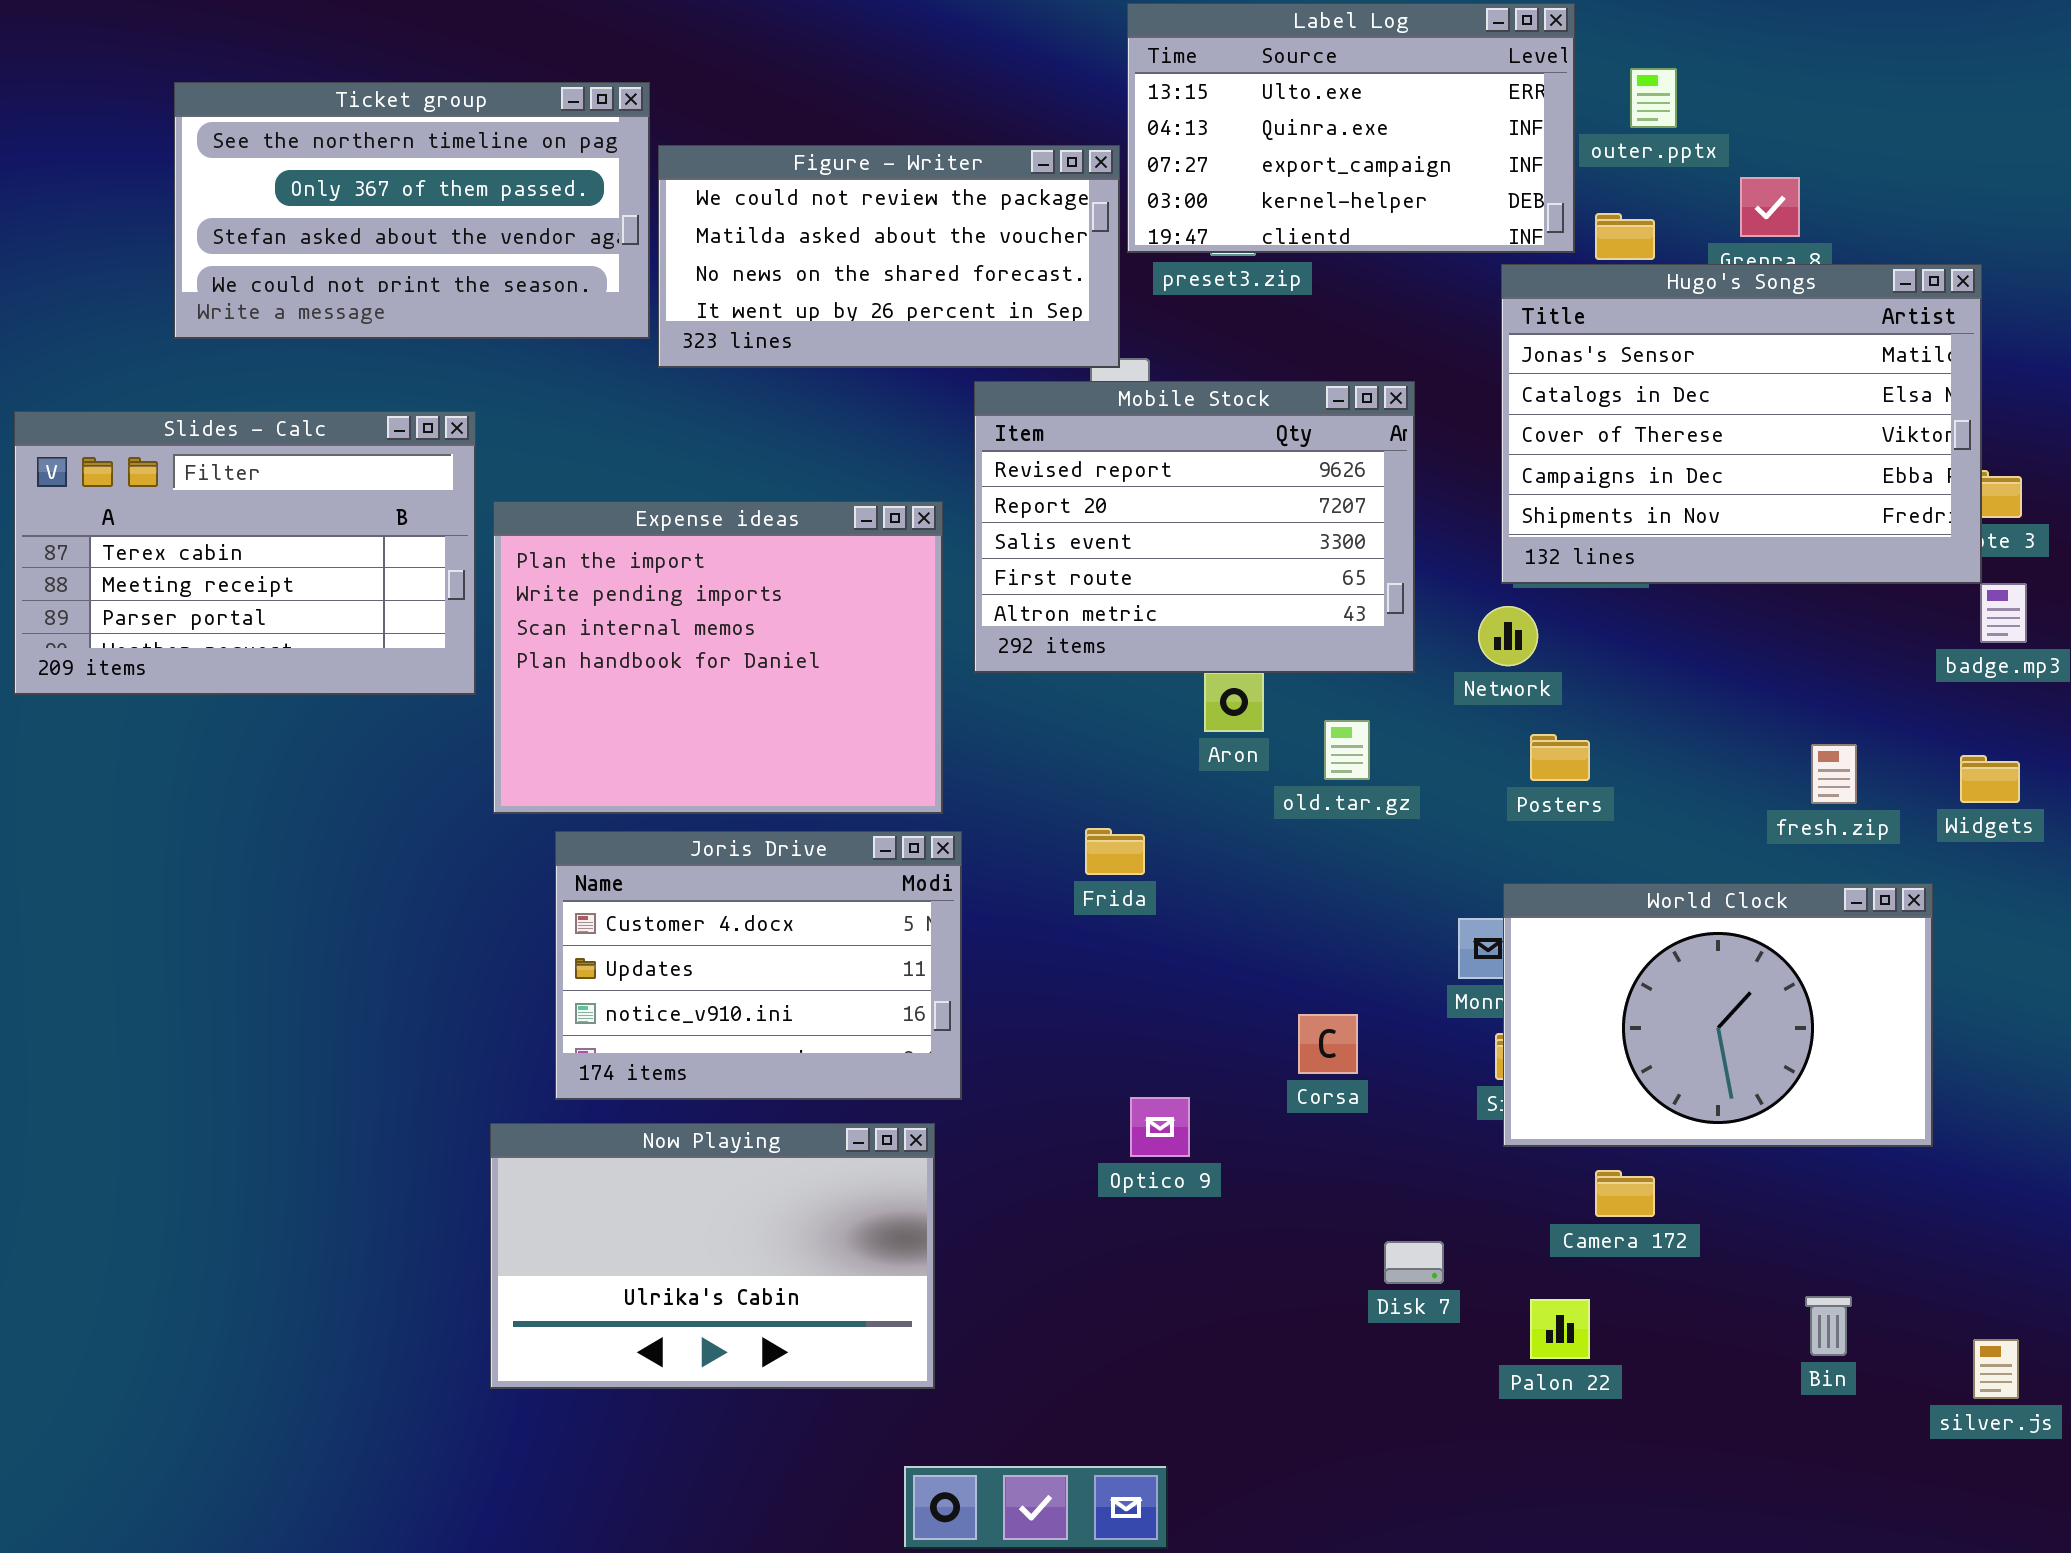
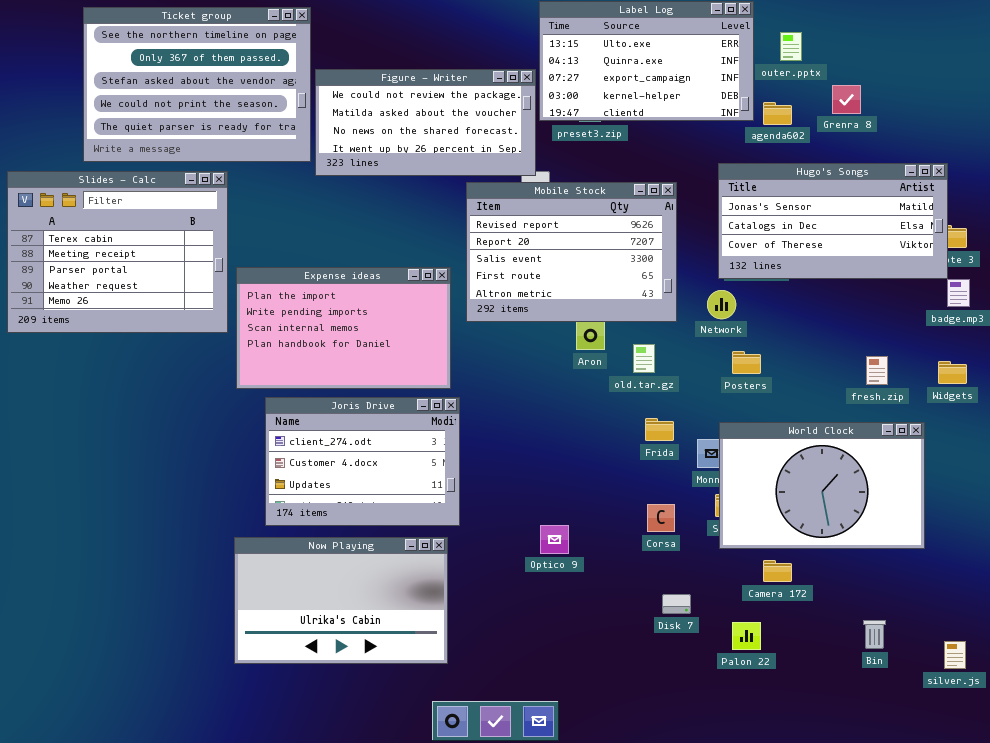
Ticket group: [174,82,650,339] -> [83,7,311,162], resized
Hugo's Songs: [1501,264,1982,584] -> [718,163,948,279], resized
Slides - Calc: [14,411,476,695] -> [7,171,228,333], resized
Expense ideas: [493,501,943,814] -> [236,267,451,389], resized
Frida: [1085,828,1145,875] -> [645,418,674,441], moved
Joris Drive: [555,831,962,1100] -> [265,397,460,526], scrolled up 1 row
Corsa: [1298,1014,1358,1074] -> [647,504,675,532], moved

